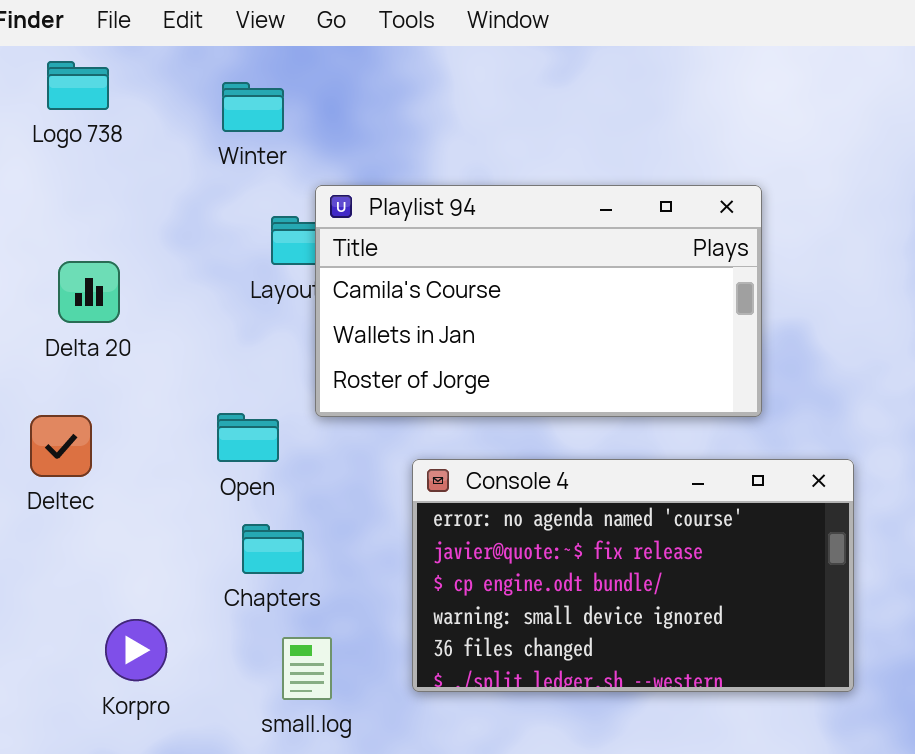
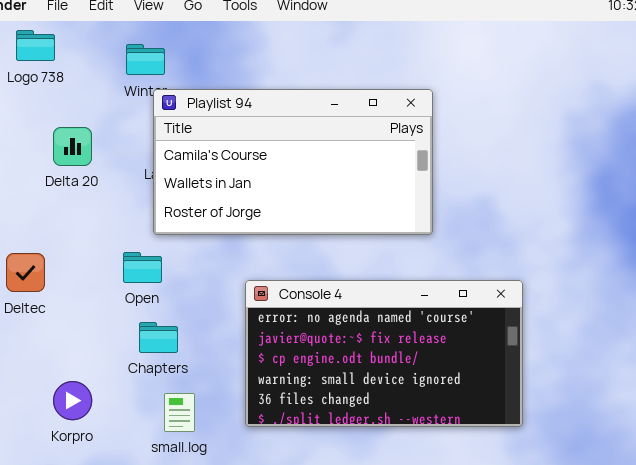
Playlist 94: [315,185,762,417] -> [153,89,433,235], moved
Delta 20: [58,261,120,323] -> [53,127,92,166], moved

